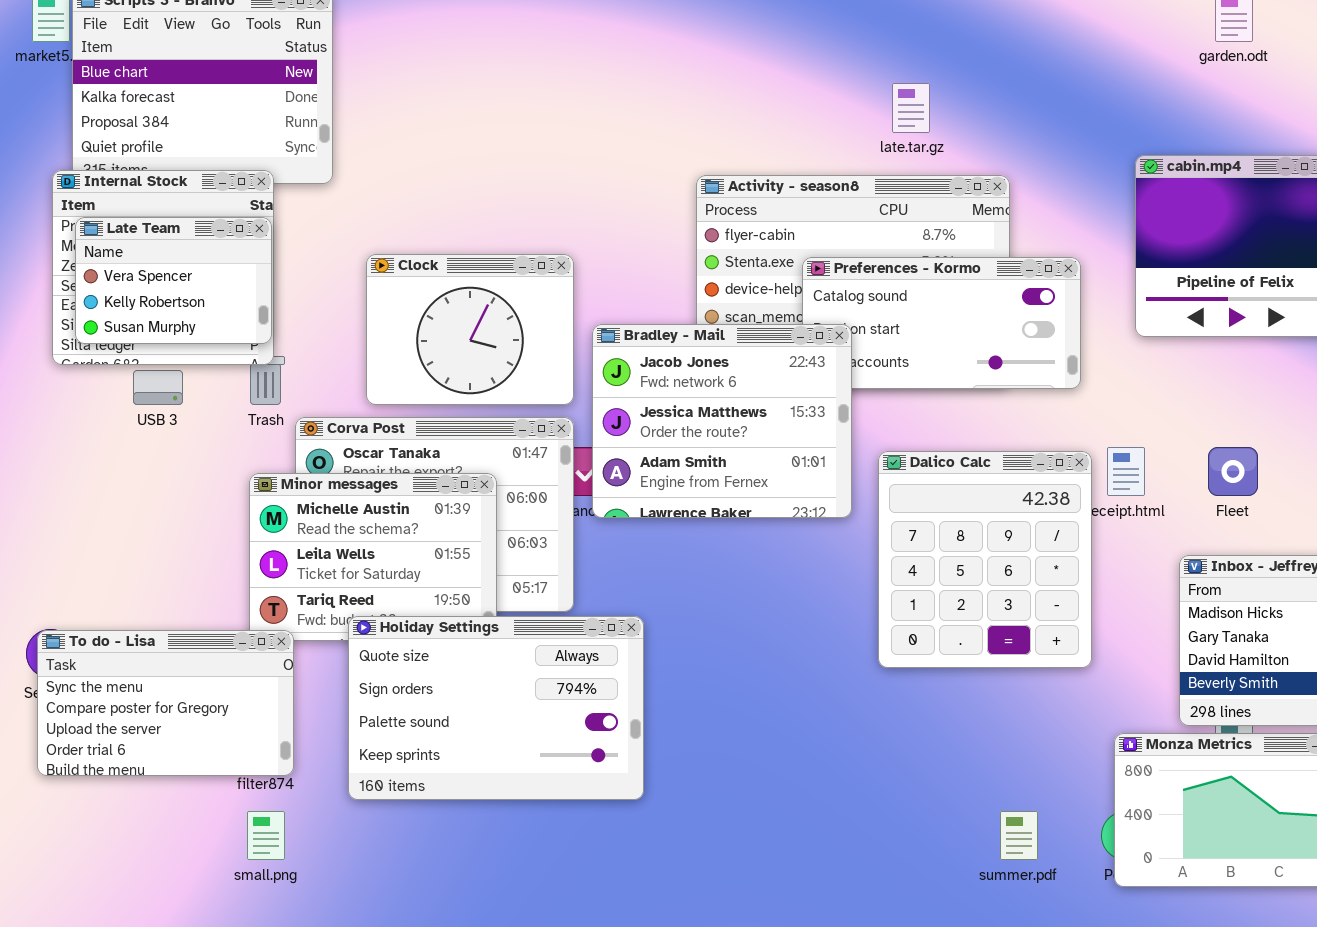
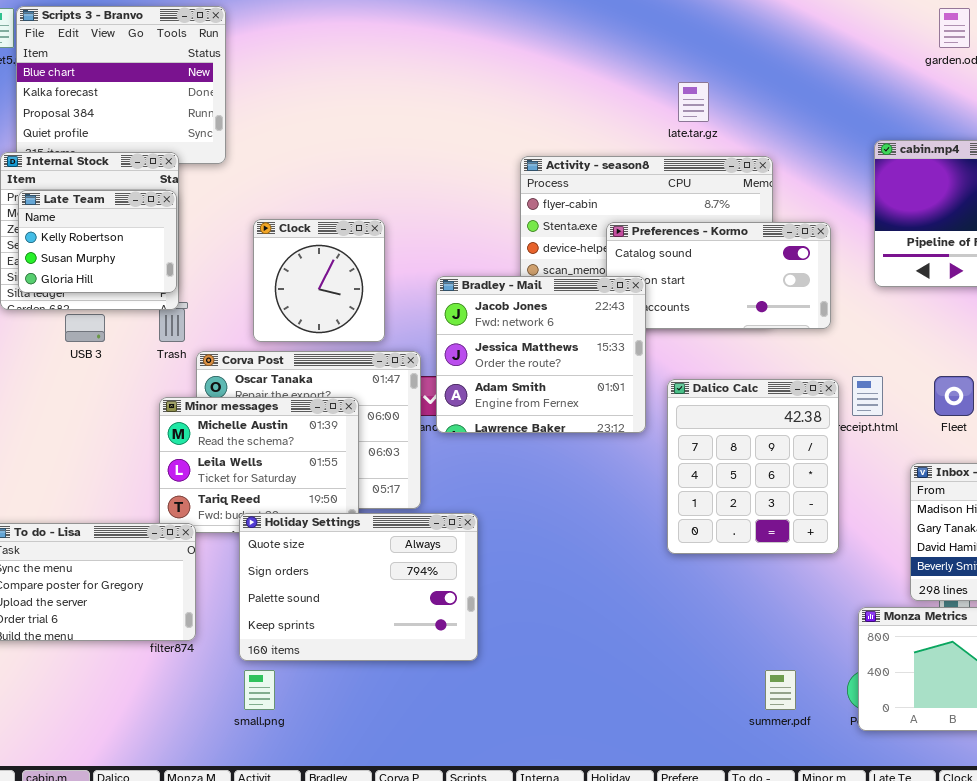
Late Team: [75,217,272,344] -> [18,190,177,293], scrolled down 1 row
Clock: [366,254,574,405] -> [253,219,385,342], resized
small.png: [247,811,285,860] -> [244,670,275,710], moved

